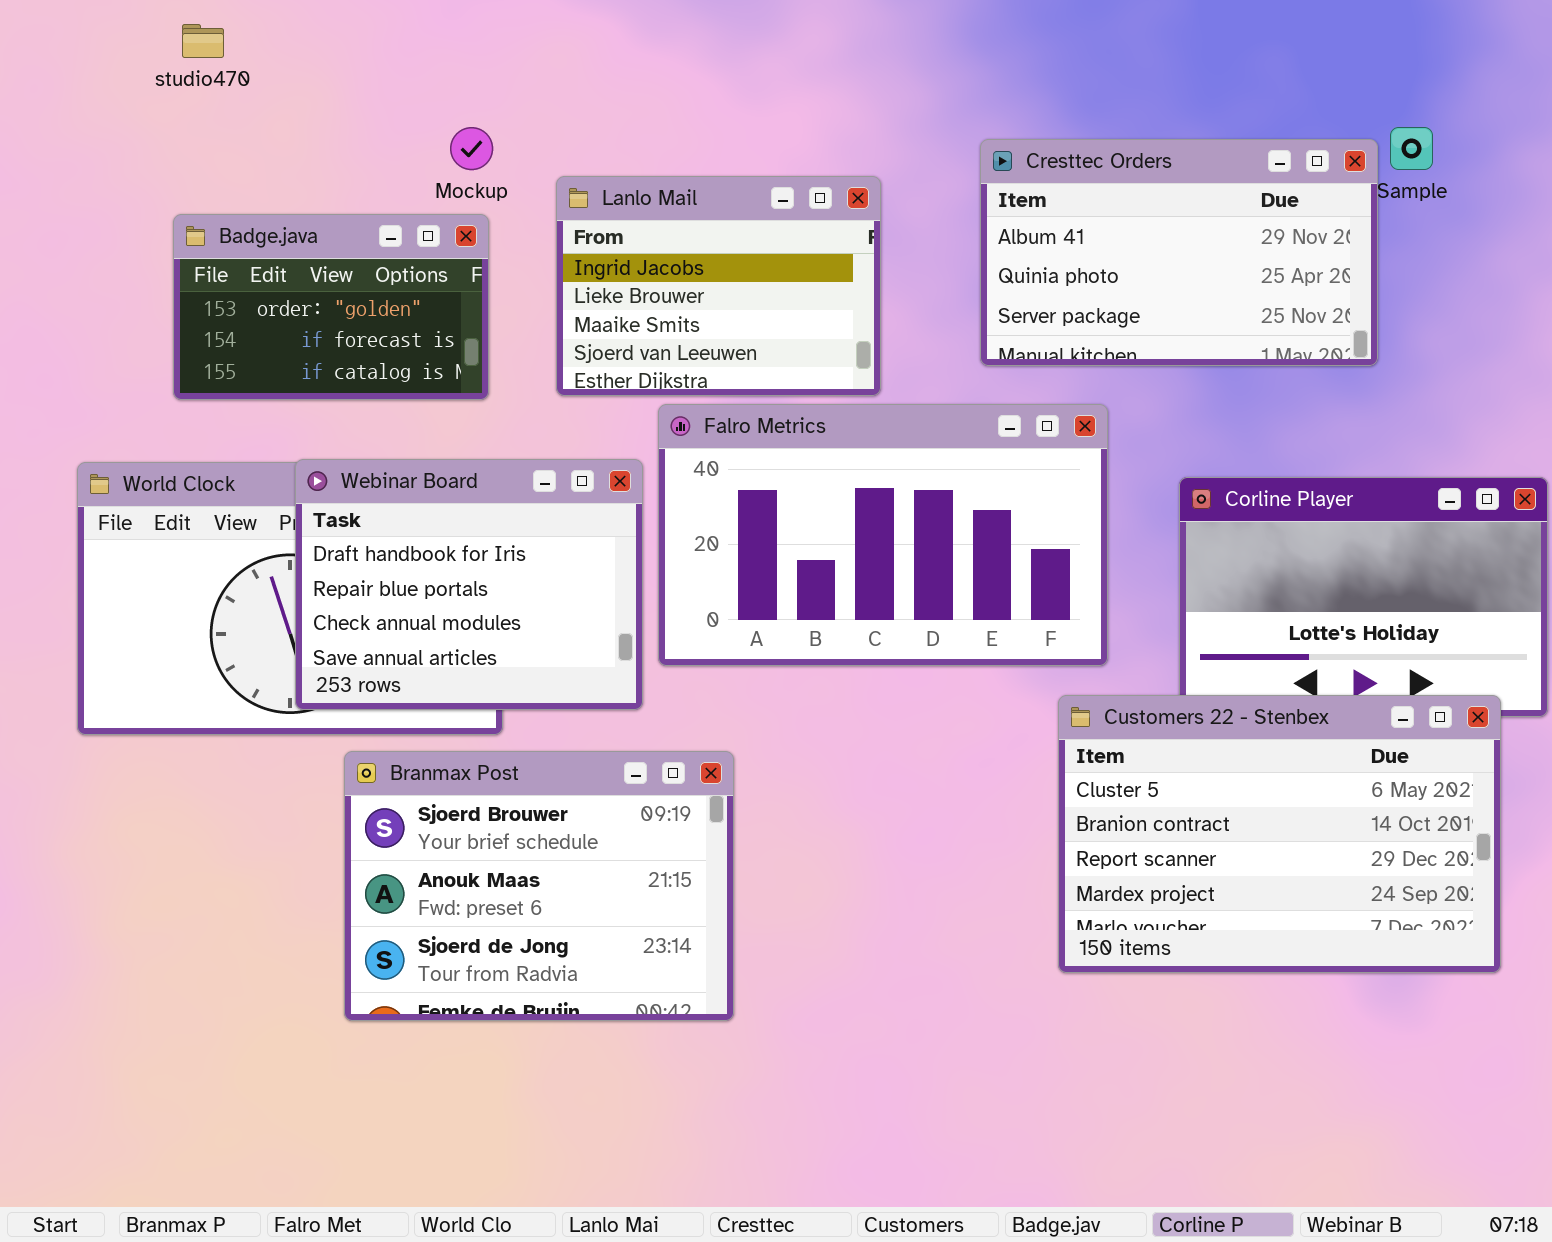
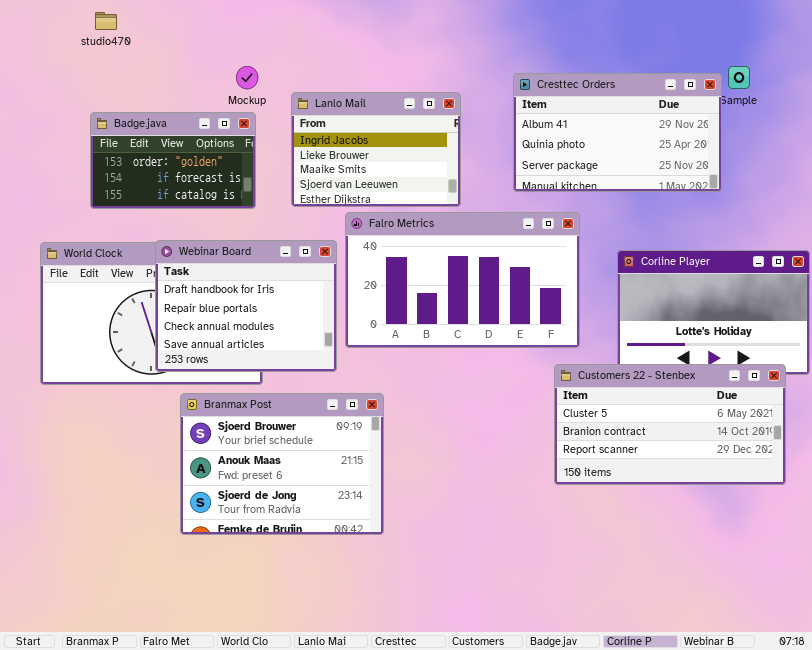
Customers 22 - Stenbex: [1058,695,1501,973] -> [554,364,786,485], resized

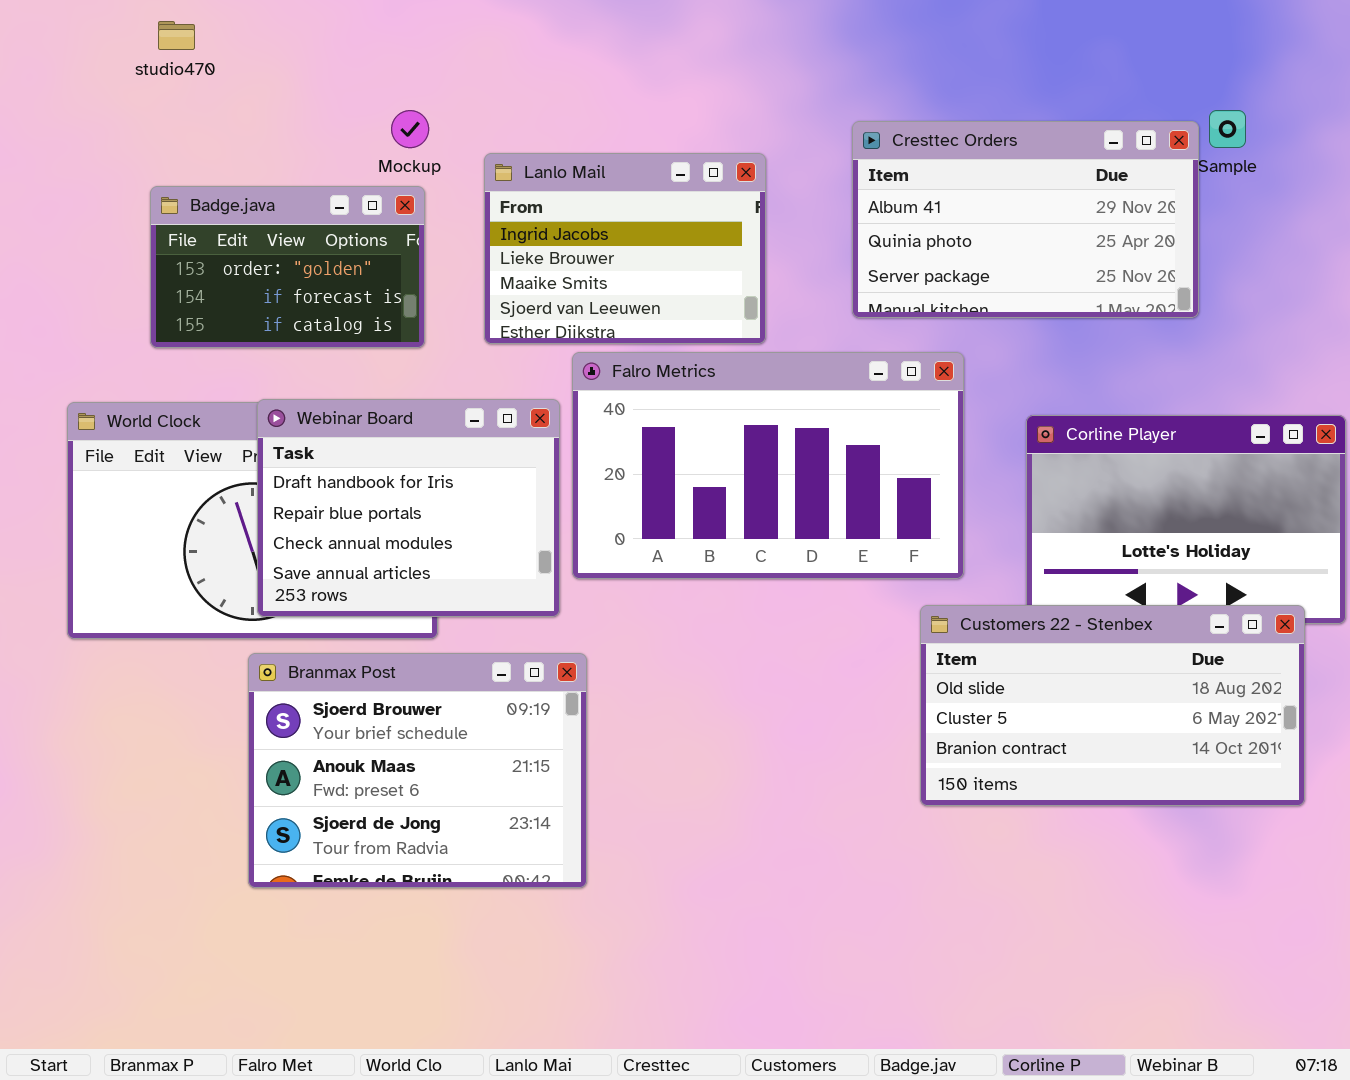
Customers 22 - Stenbex: [554,364,786,485] -> [920,605,1305,806], scrolled up 1 row
Branmax Post: [180,393,384,535] -> [248,653,587,888], moved

